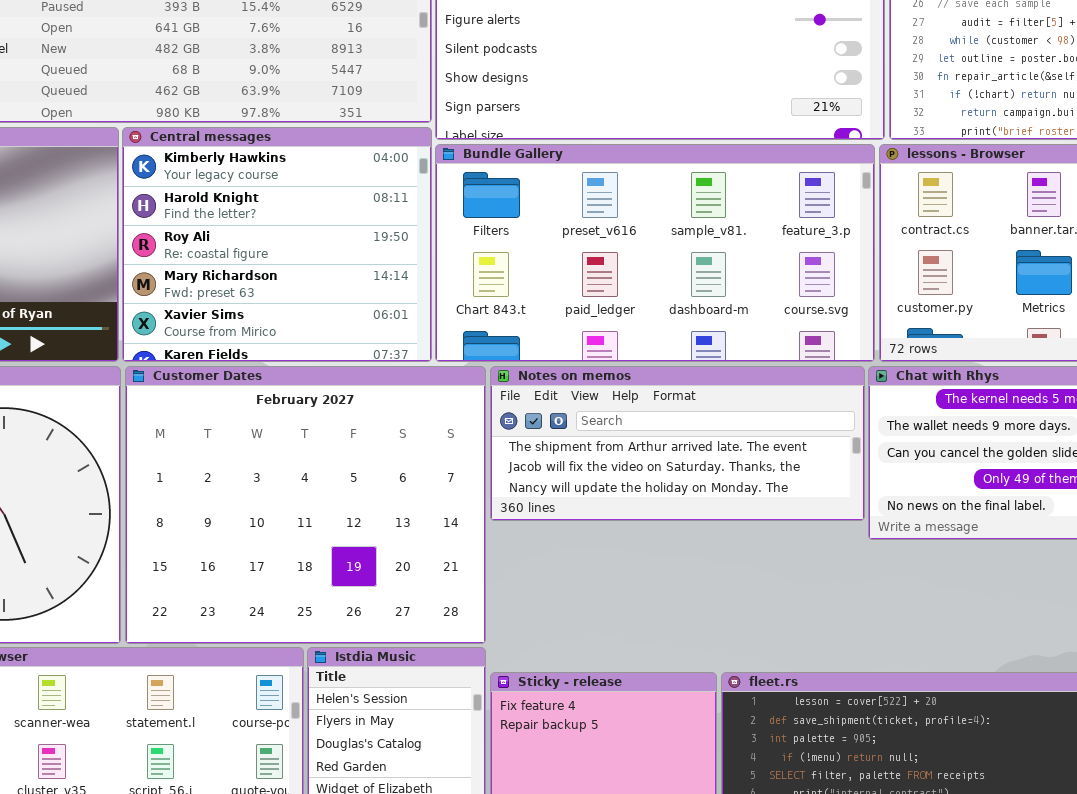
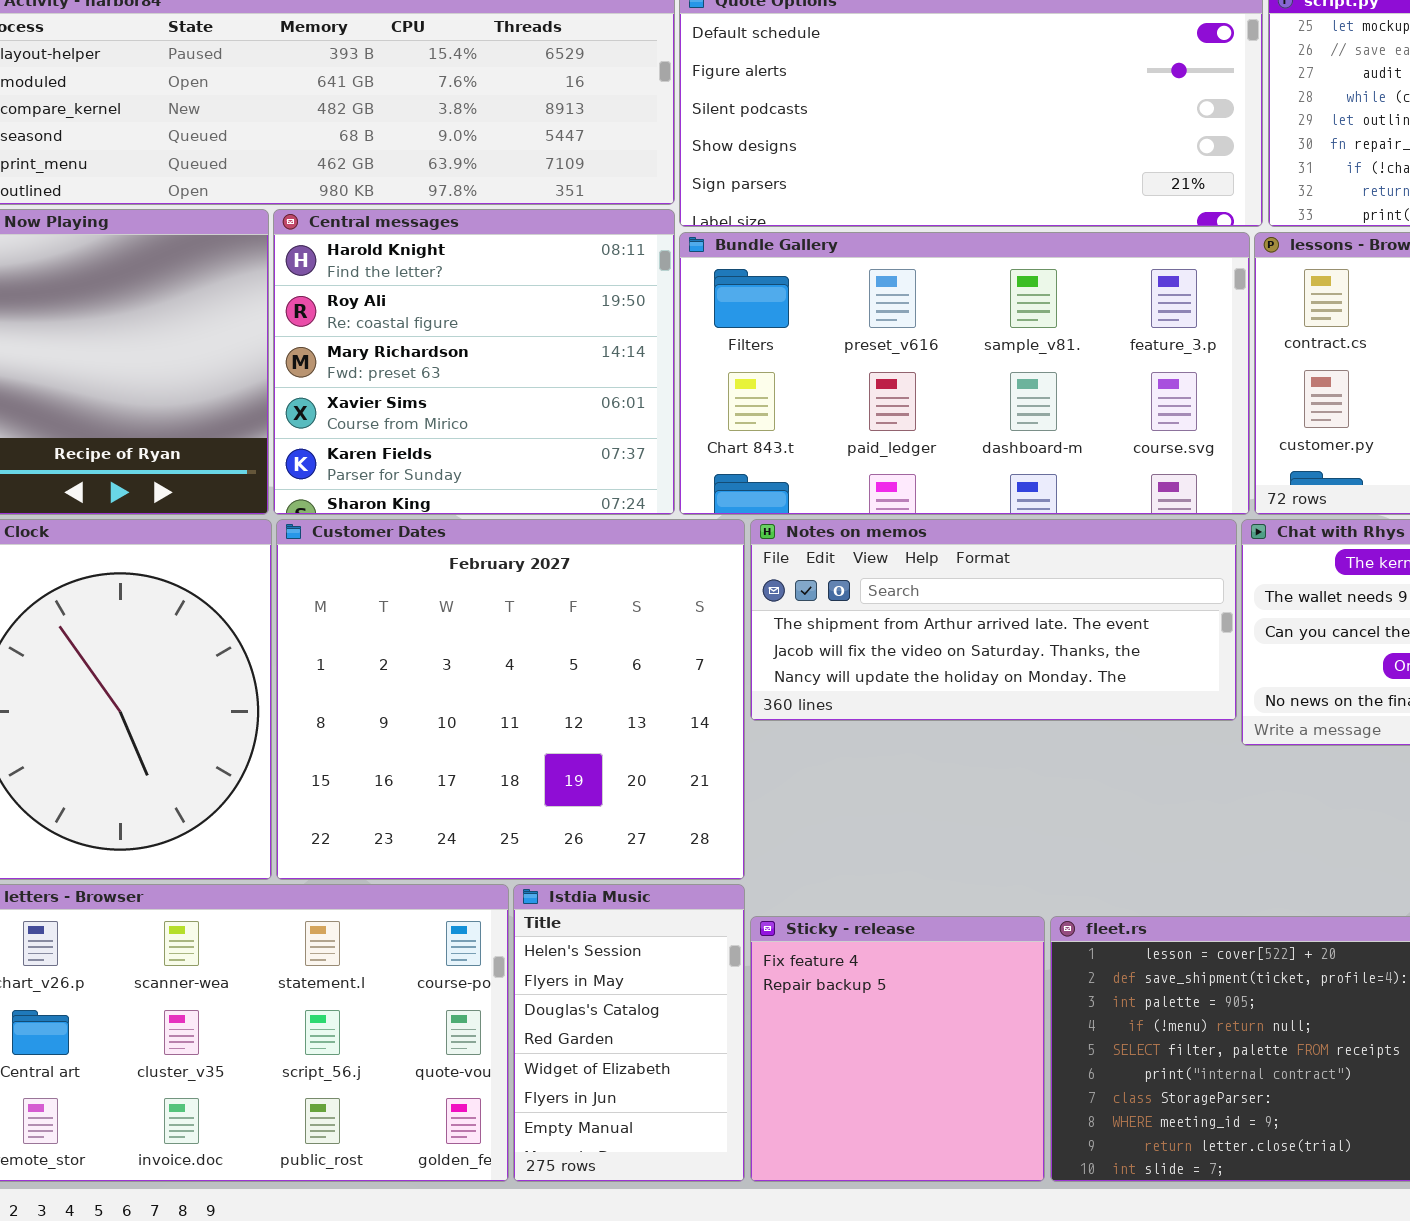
Central messages: [122,127,432,362] -> [273,209,675,515], scrolled down 1 row

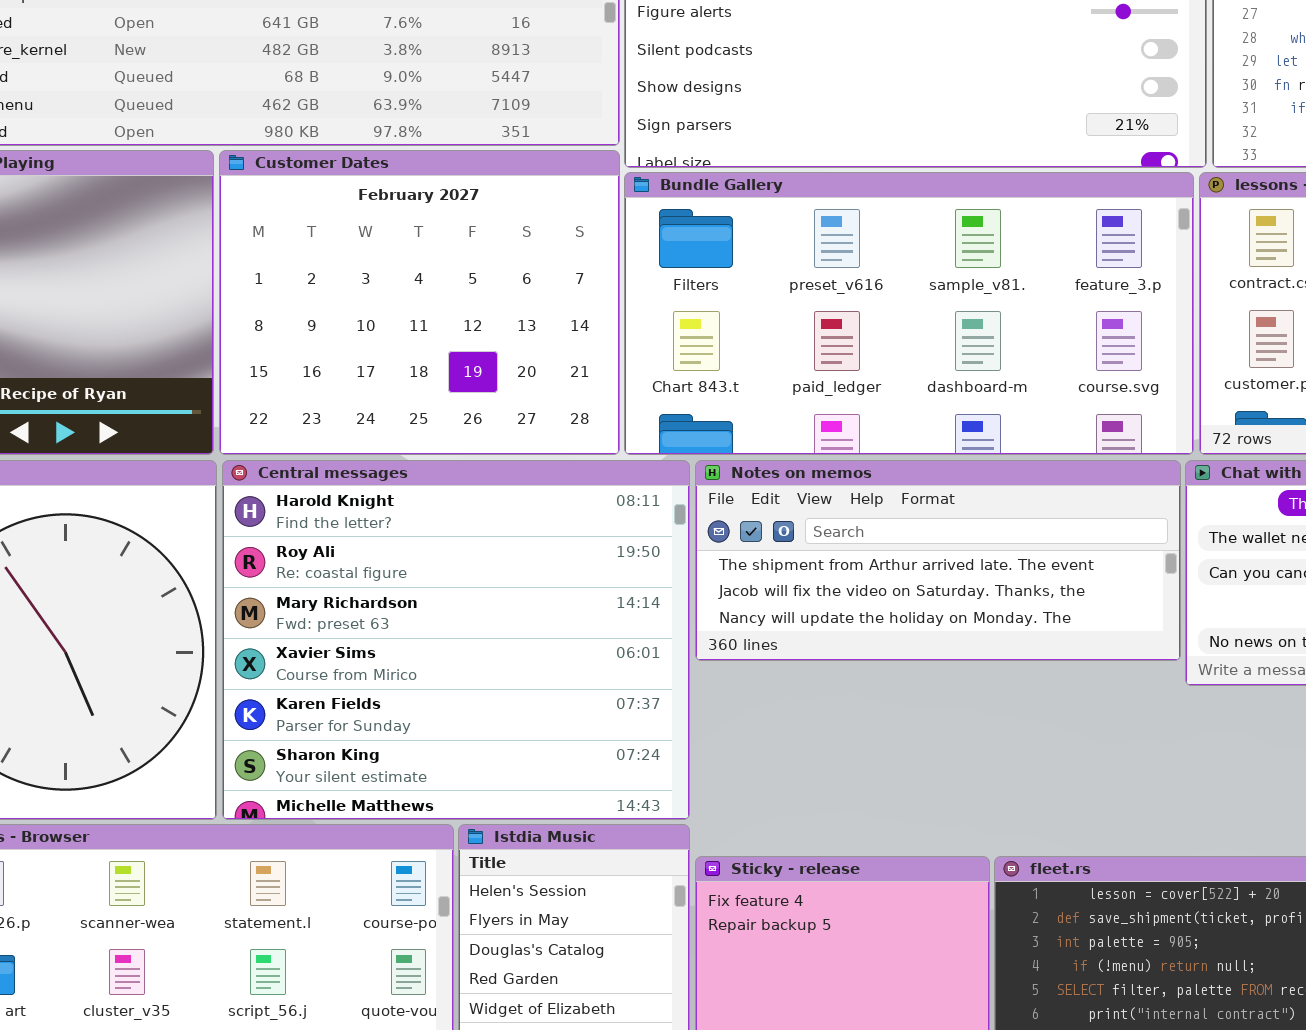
Central messages: [273,209,675,515] -> [222,460,690,820], moved, resized
Customer Dates: [276,519,745,880] -> [219,150,620,455], moved, resized

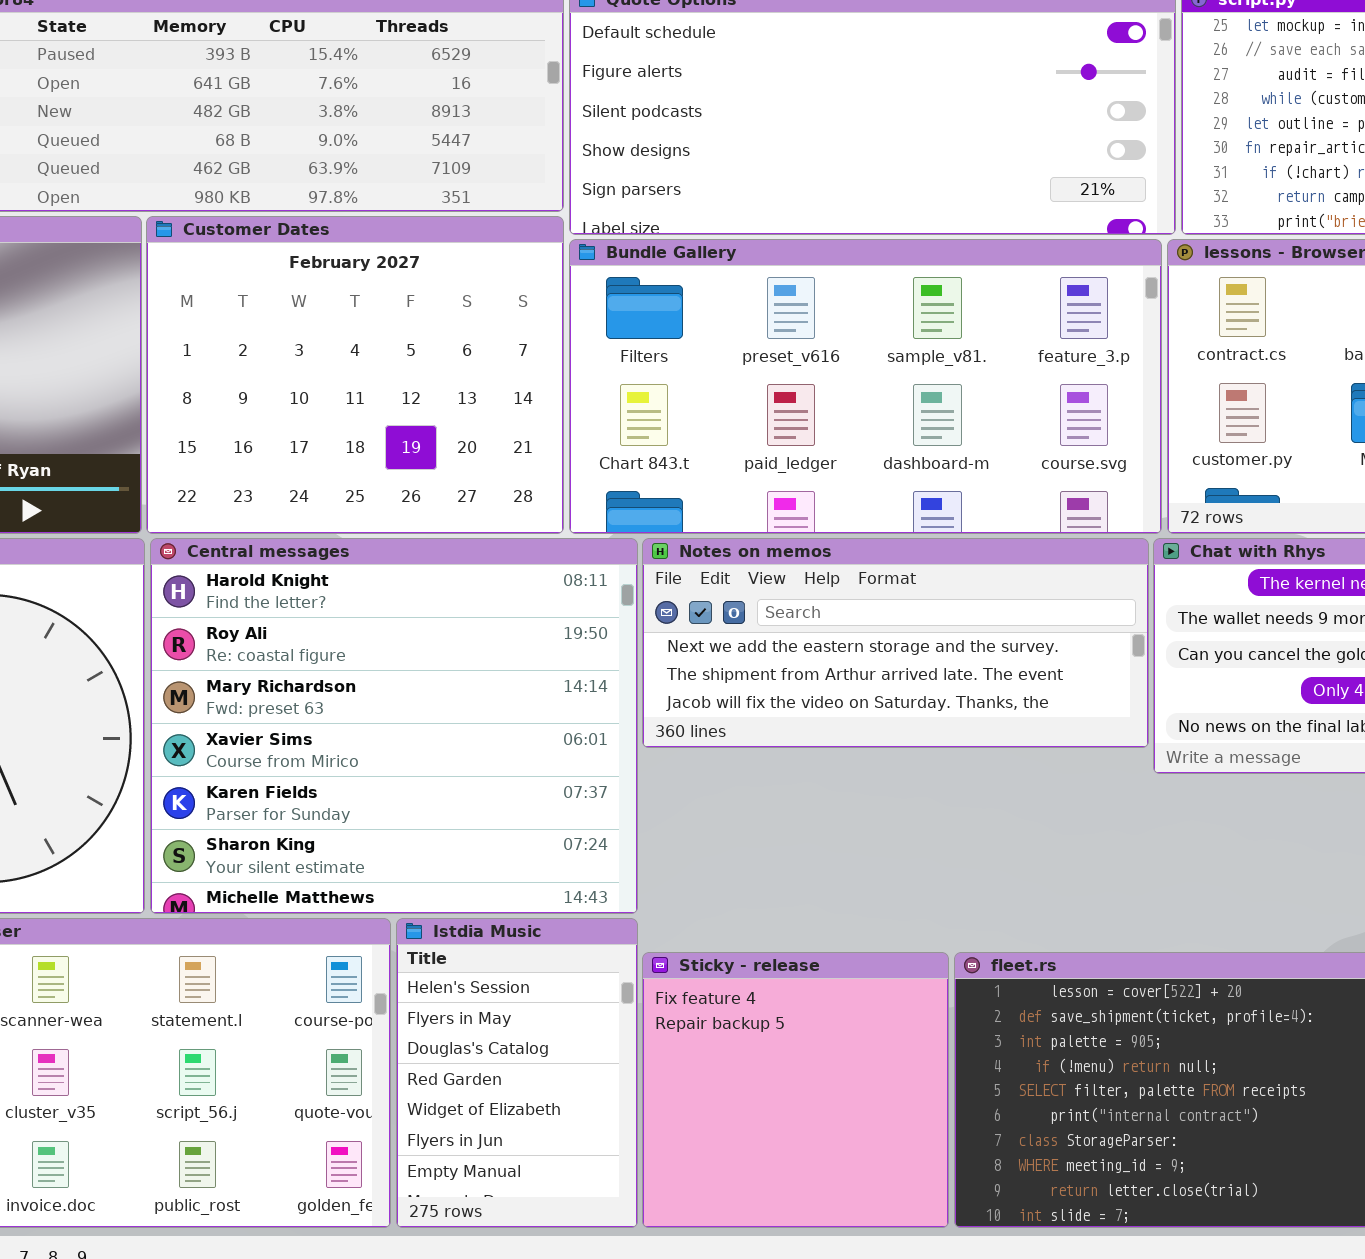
Notes on memos: [695,460,1181,661] -> [642,538,1149,748], scrolled up 1 row

